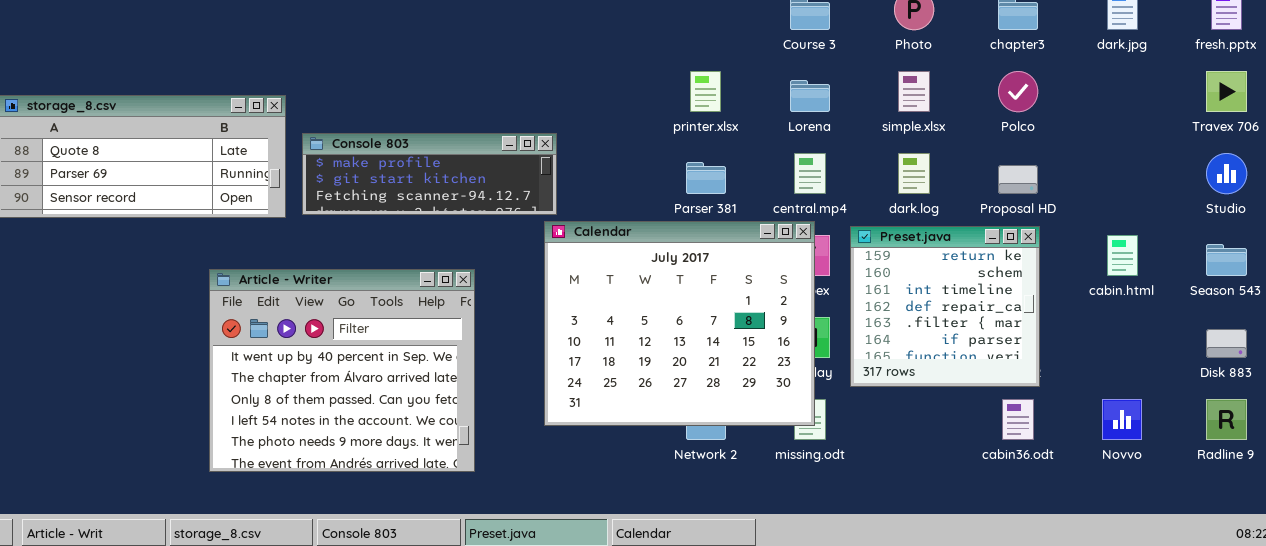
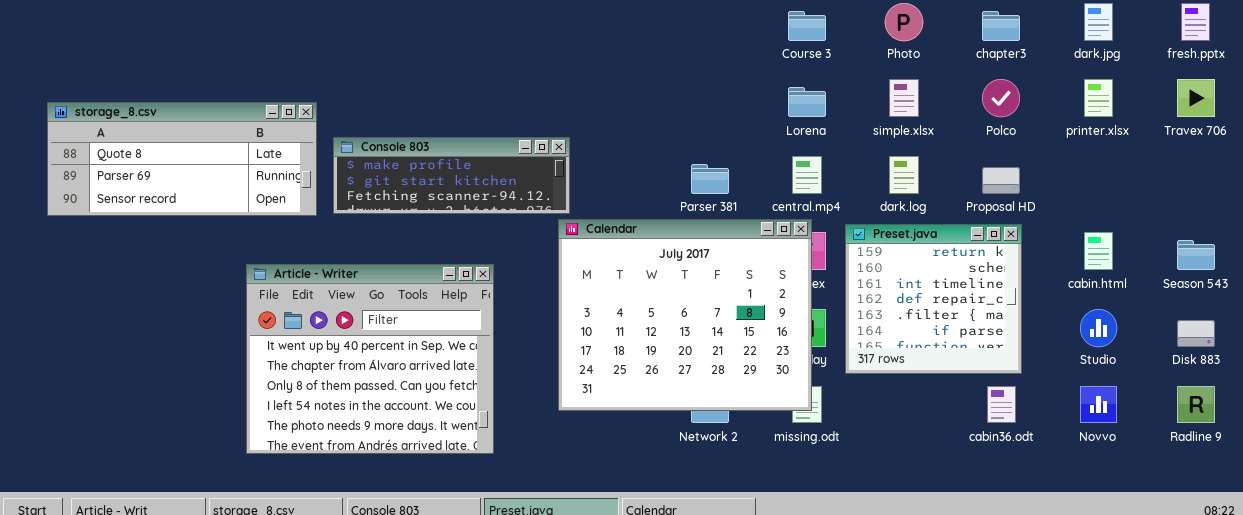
printer.xlsx: [690,71,721,112] -> [1084,79,1113,117], moved
Studio: [1206,153,1247,194] -> [1080,309,1117,347], moved

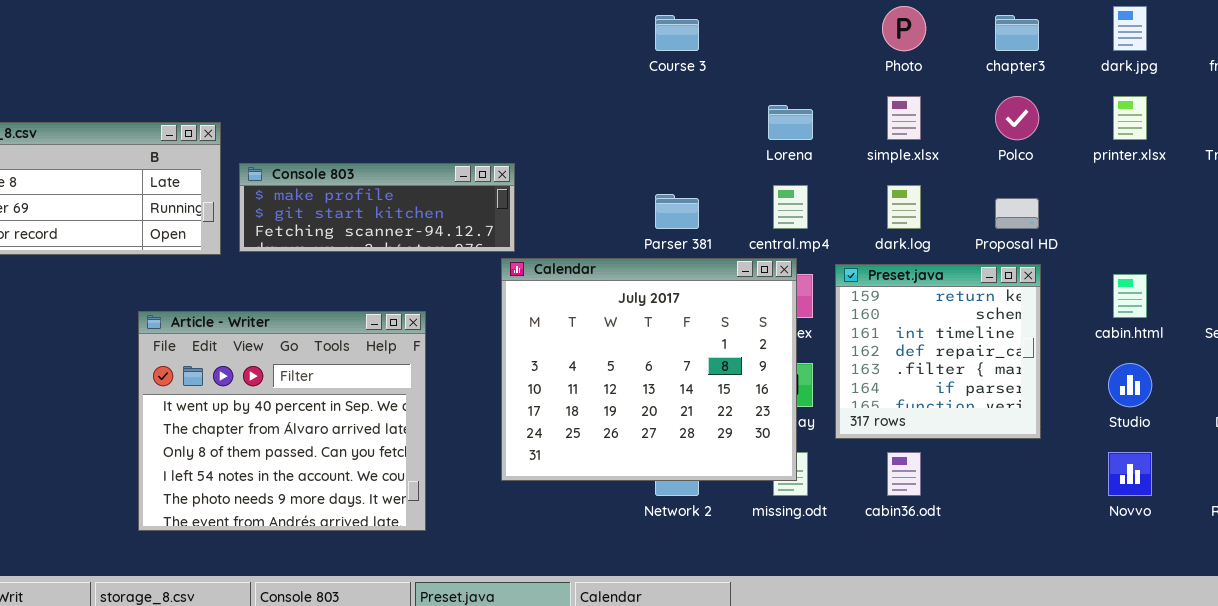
Course 3: [788,11,826,41] -> [655,15,699,51], moved
cabin36.odt: [987,386,1016,423] -> [887,452,921,496], moved

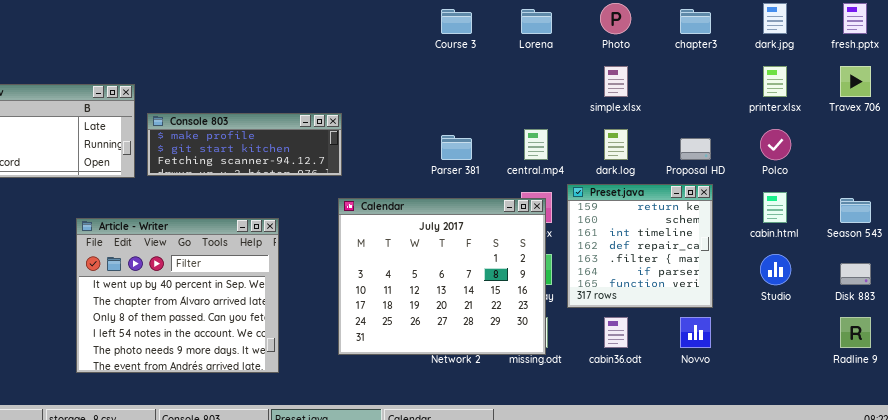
Polco: [995,96,1039,140] -> [760,129,791,160], moved
Lorena: [768,105,813,140] -> [521,9,552,34], moved
Calendar: [501,258,797,481] -> [338,198,546,355], moved
Novvo: [1108,452,1152,496] -> [680,317,711,348], moved

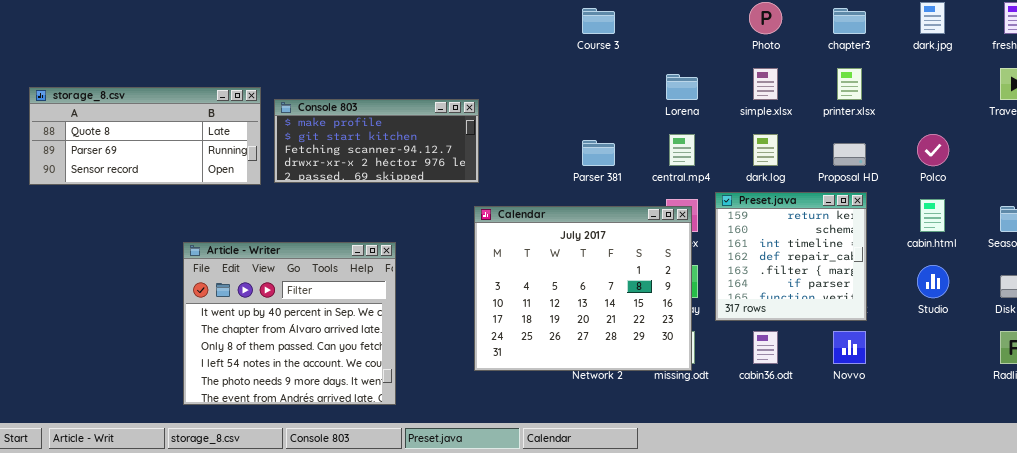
Lorena: [521,9,552,34] -> [666,74,698,100], moved
printer.xlsx: [763,66,787,97] -> [837,68,862,100], moved
Console 803: [147,113,342,176] -> [274,99,479,183], resized
Article - Writer: [76,218,279,373] -> [183,242,396,405], moved

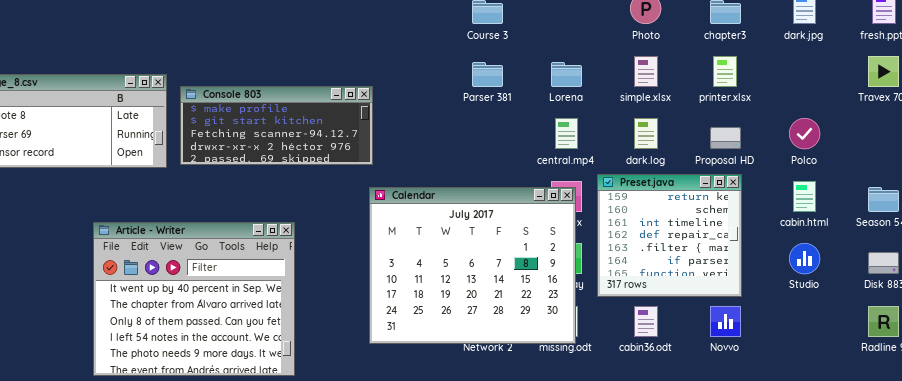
Parser 381: [582,140,615,166] -> [472,62,503,87], moved

